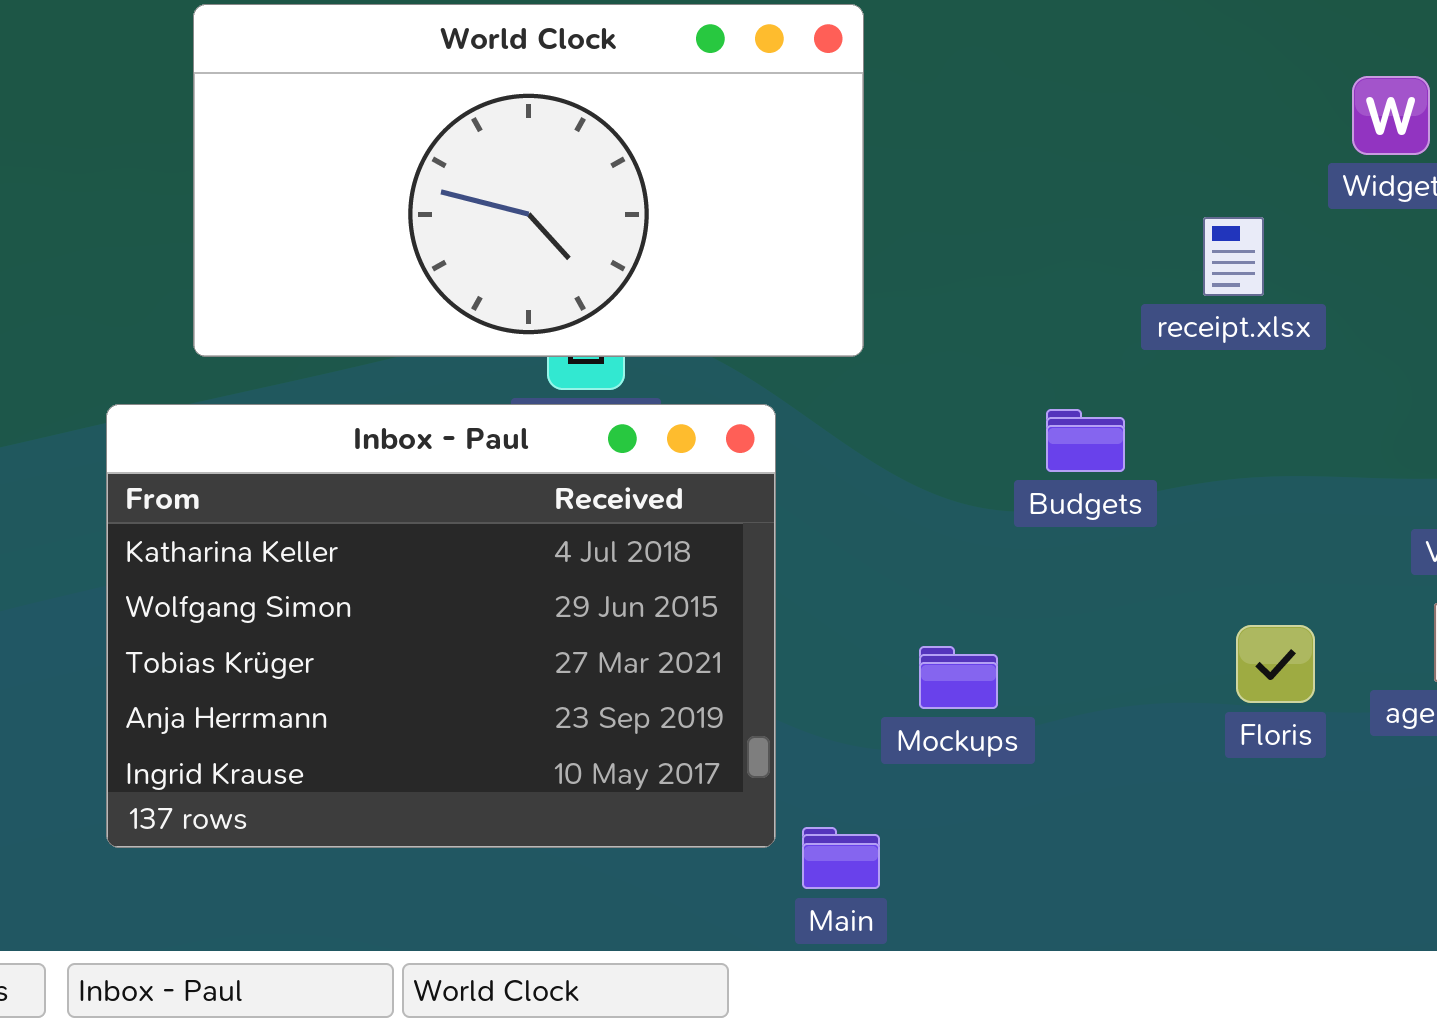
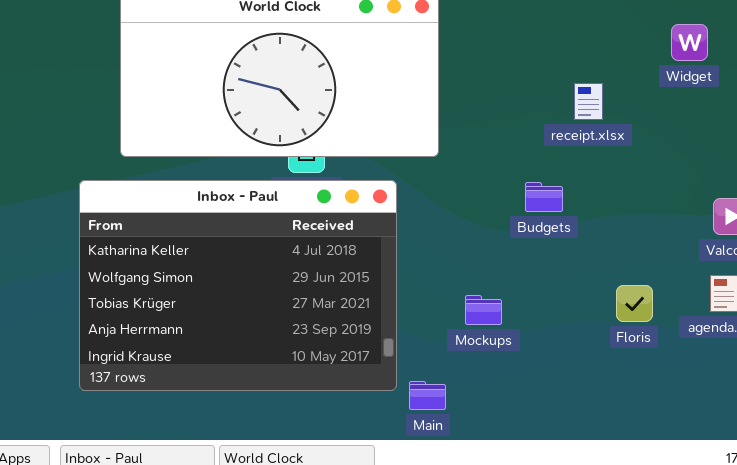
receipt.xlsx: [1203,217,1264,296] -> [574,83,603,120], moved

